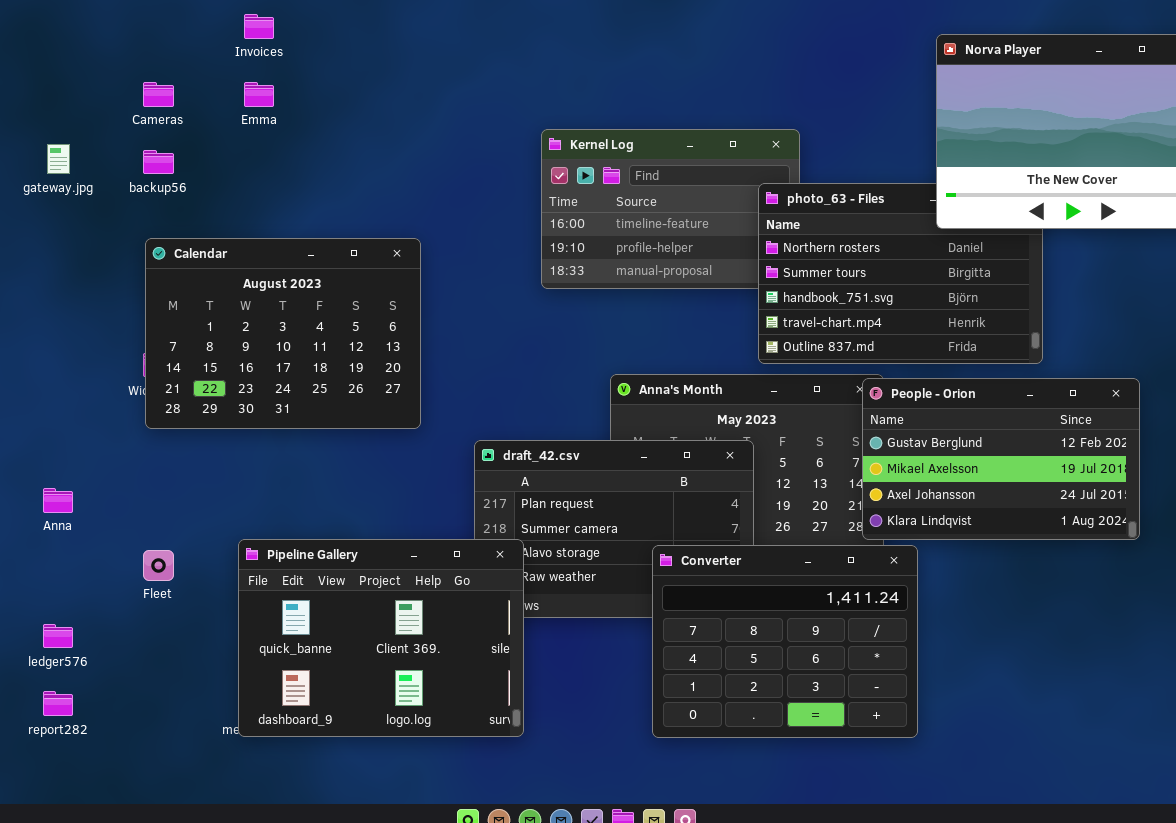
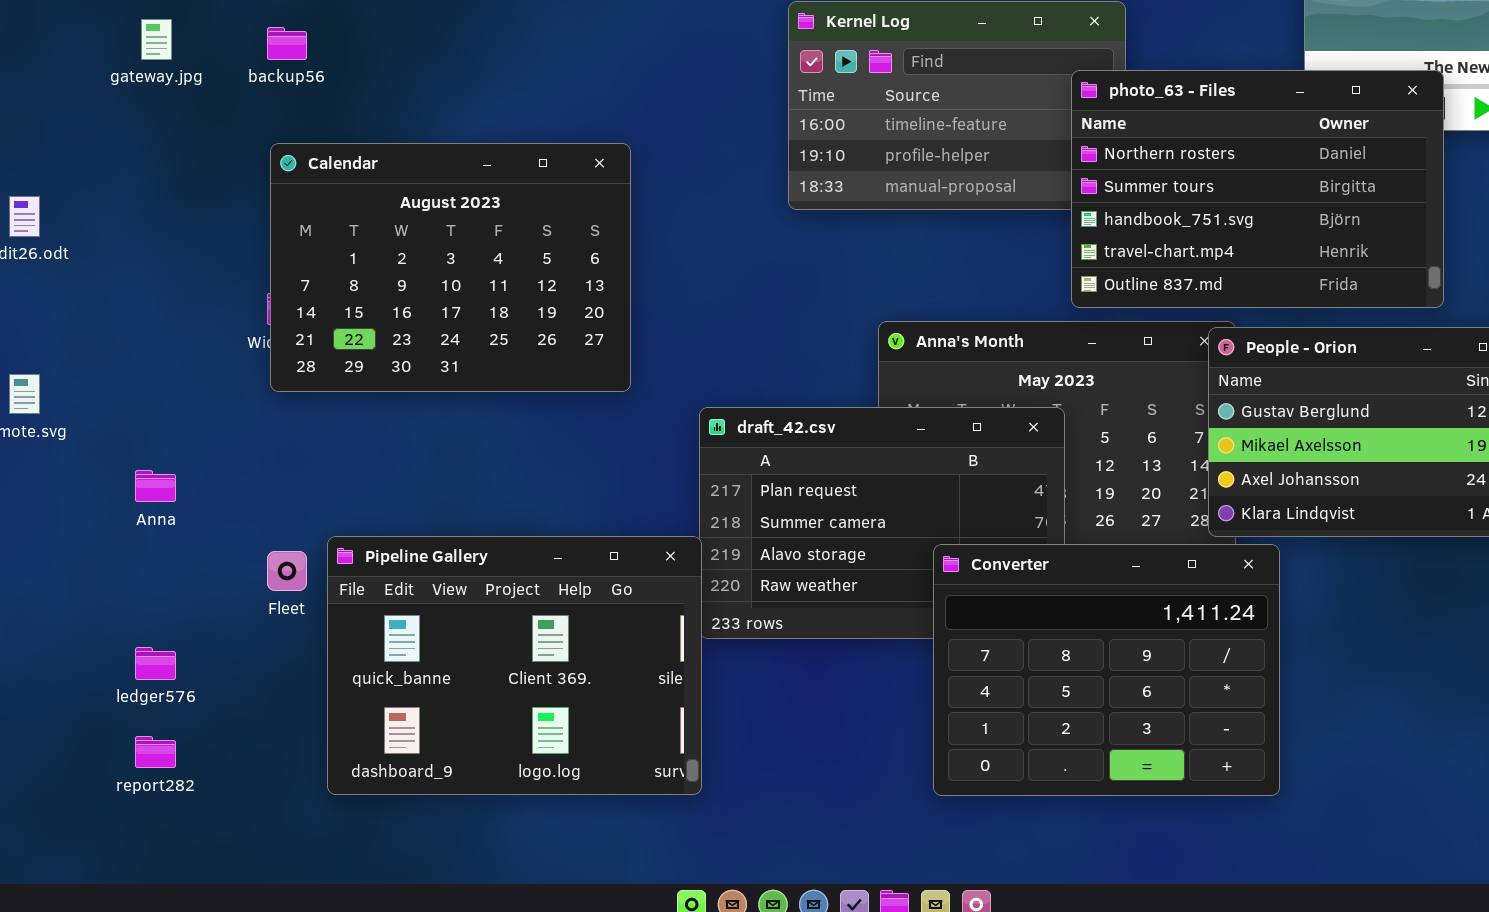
photo_63 - Files: [758,183,1043,364] -> [1071,70,1444,308], raised
Pipeline Gallery: [238,539,524,737] -> [327,536,702,795], moved

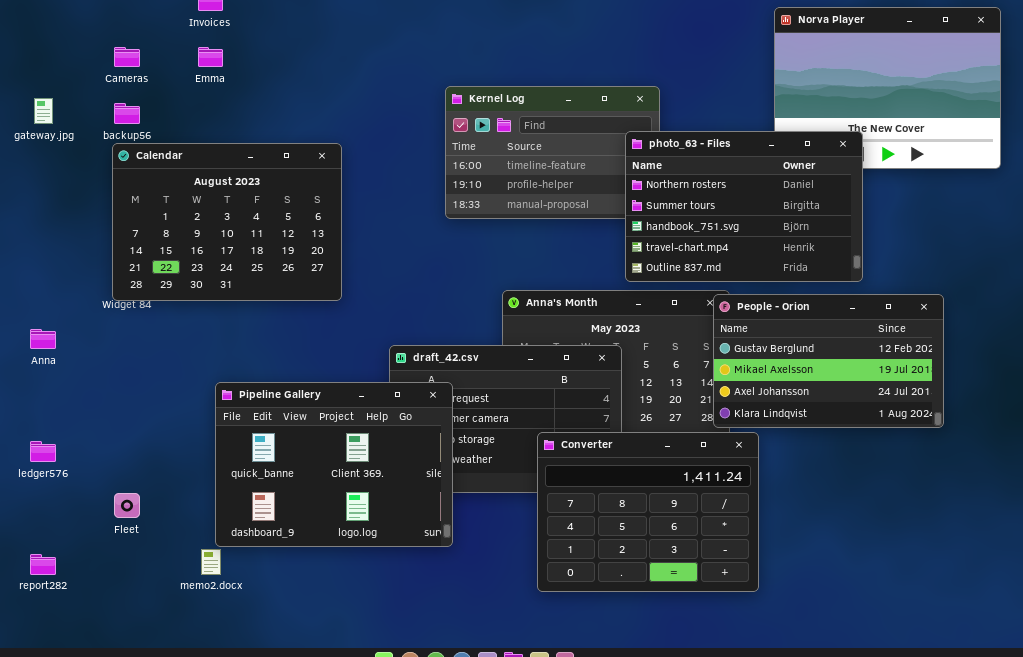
Calendar: [270,143,631,392] -> [112,143,342,301], moved
Anna: [135,470,176,502] -> [30,329,56,349], moved
Pipeline Gallery: [327,536,702,795] -> [215,382,453,547], moved
Fleet: [267,551,307,591] -> [114,493,140,518], moved
ledger576: [135,647,176,680] -> [30,441,56,462], moved

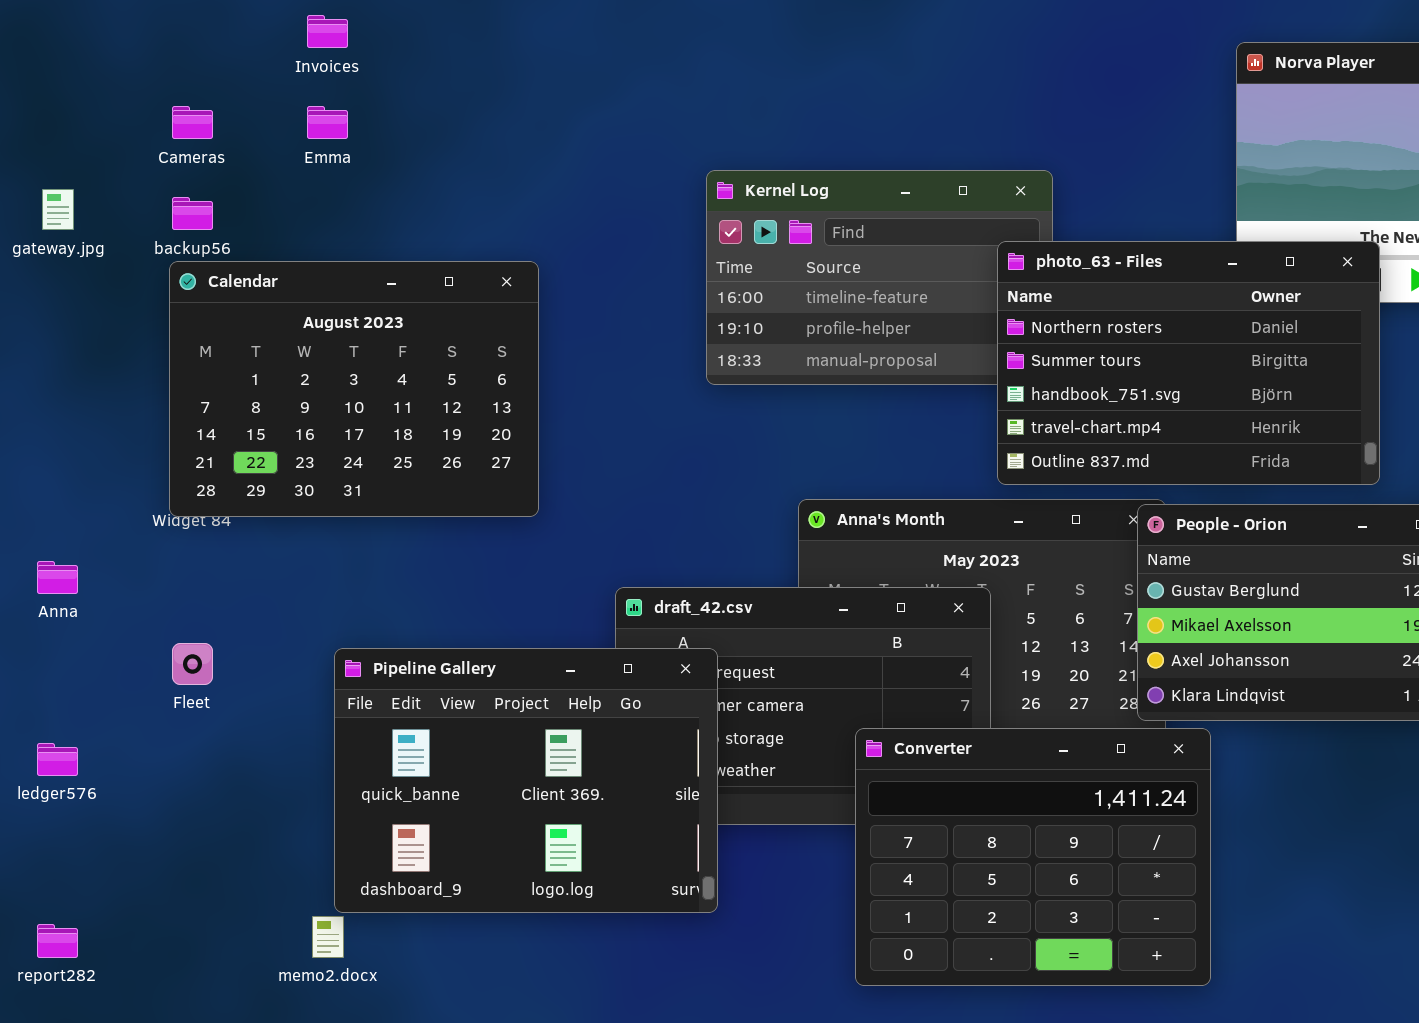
Fleet: [114,493,140,518] -> [172,643,213,685], moved

